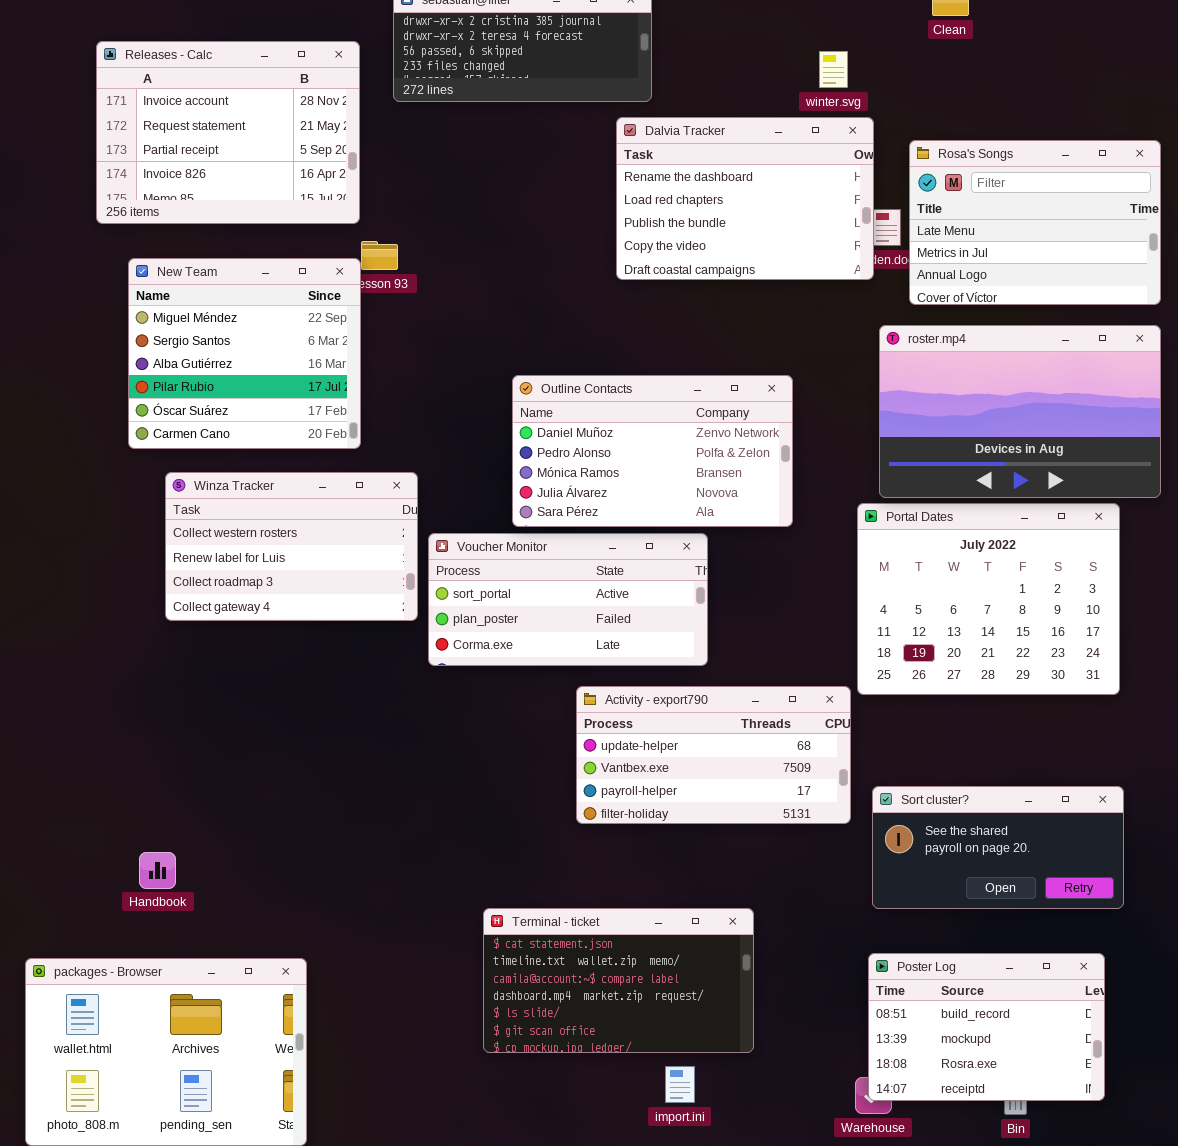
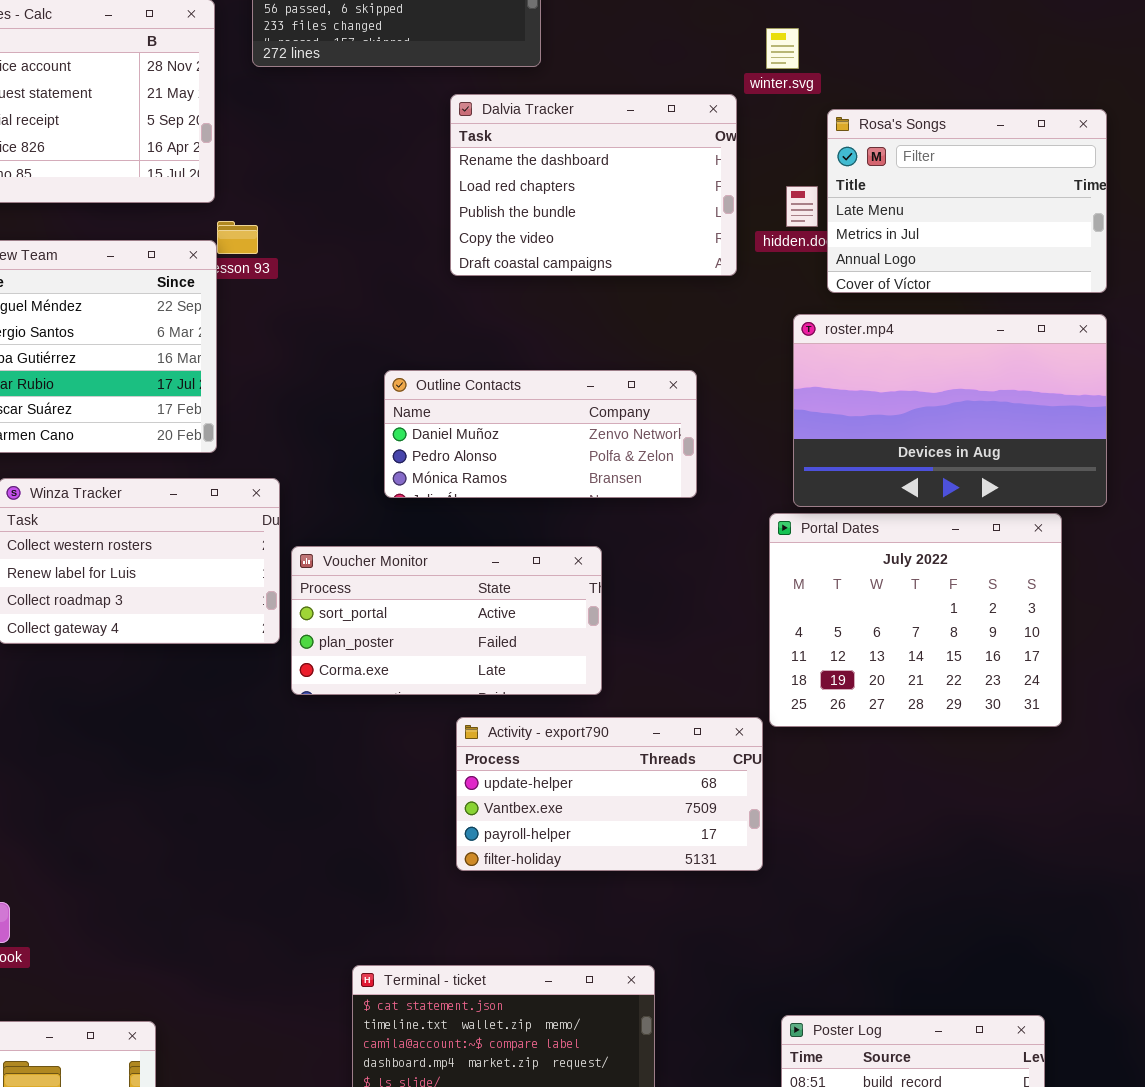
winter.svg: [819,51,848,88] -> [766,28,799,69], moved
Dalvia Tracker: [616,117,874,280] -> [450,94,737,276], moved
Outline Contacts: [512,375,793,527] -> [384,370,697,498], resized
Sort cluster?: [872,786,1124,909] -> none, closed

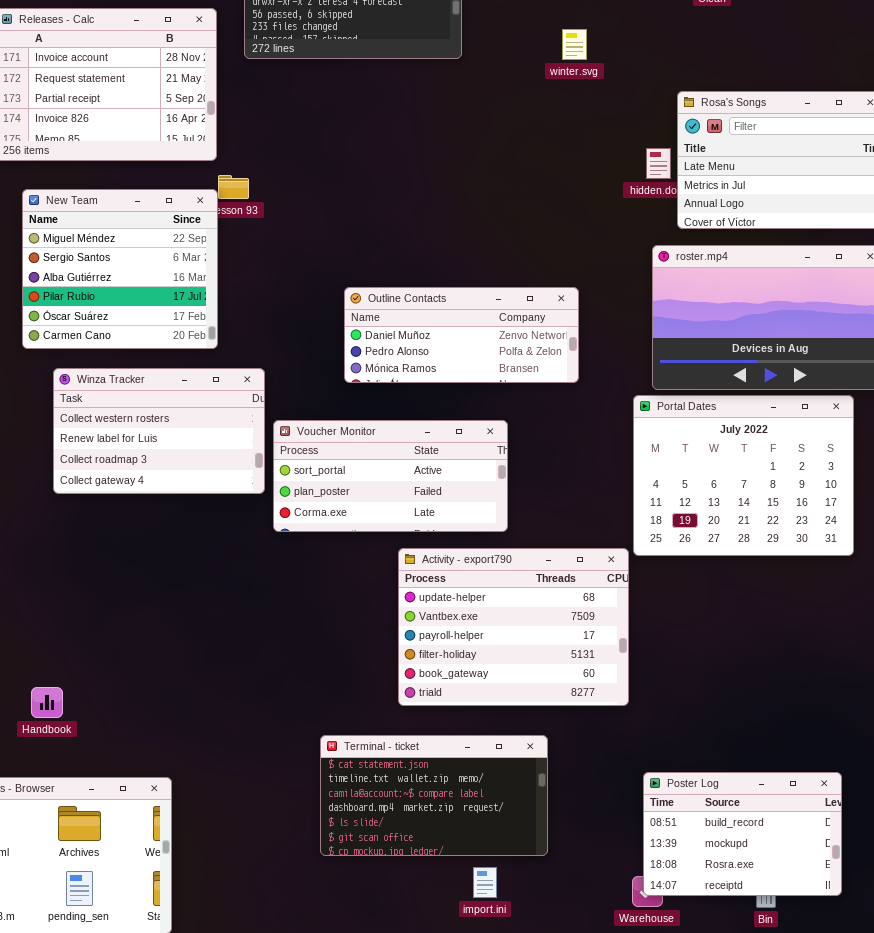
winter.svg: [766,28,799,69] -> [562,29,587,60], moved
Dalvia Tracker: [450,94,737,276] -> none, closed
Activity - export790: [456,717,763,871] -> [398,548,629,706], resized

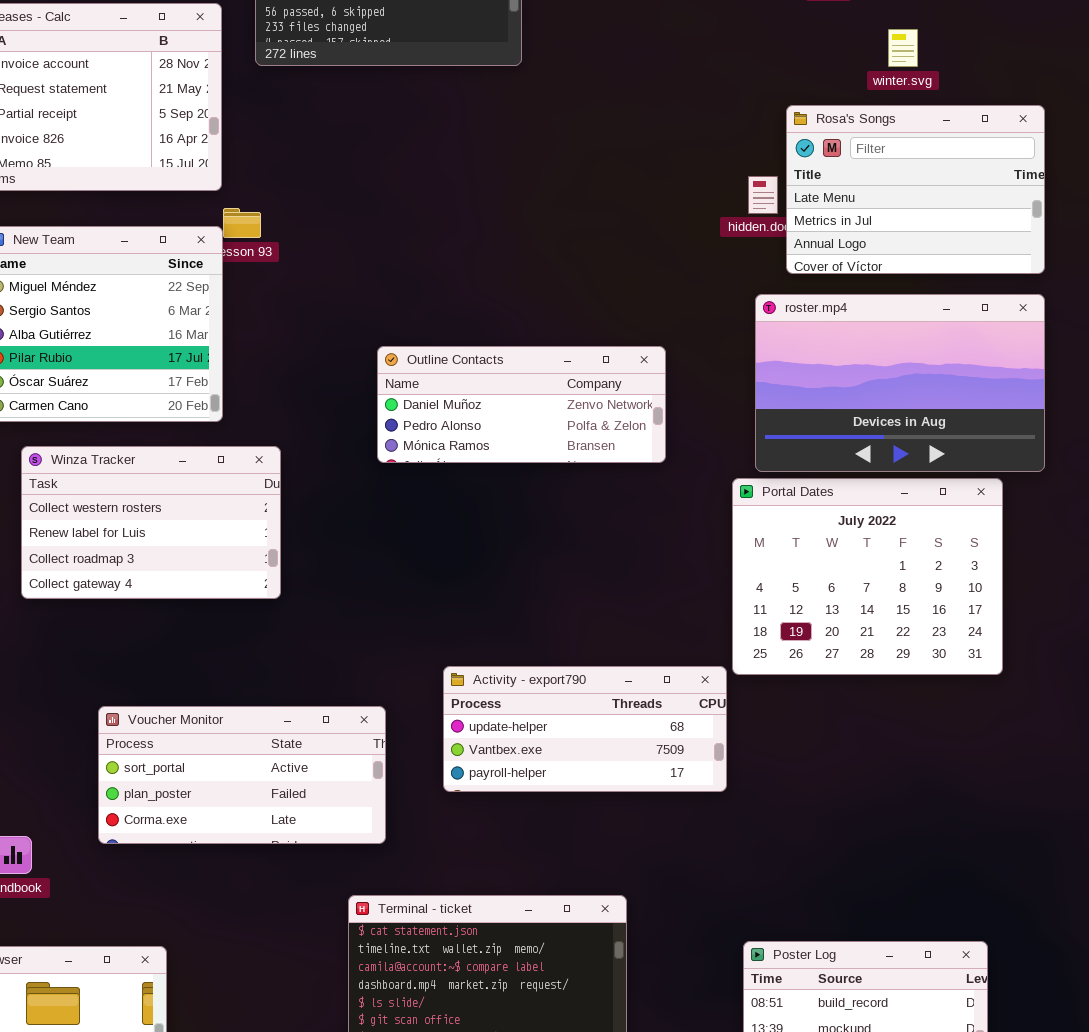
winter.svg: [562,29,587,60] -> [888,29,918,67], moved
Voucher Monitor: [273,420,508,532] -> [98,706,386,844], moved
Activity - export790: [398,548,629,706] -> [443,666,727,792], resized

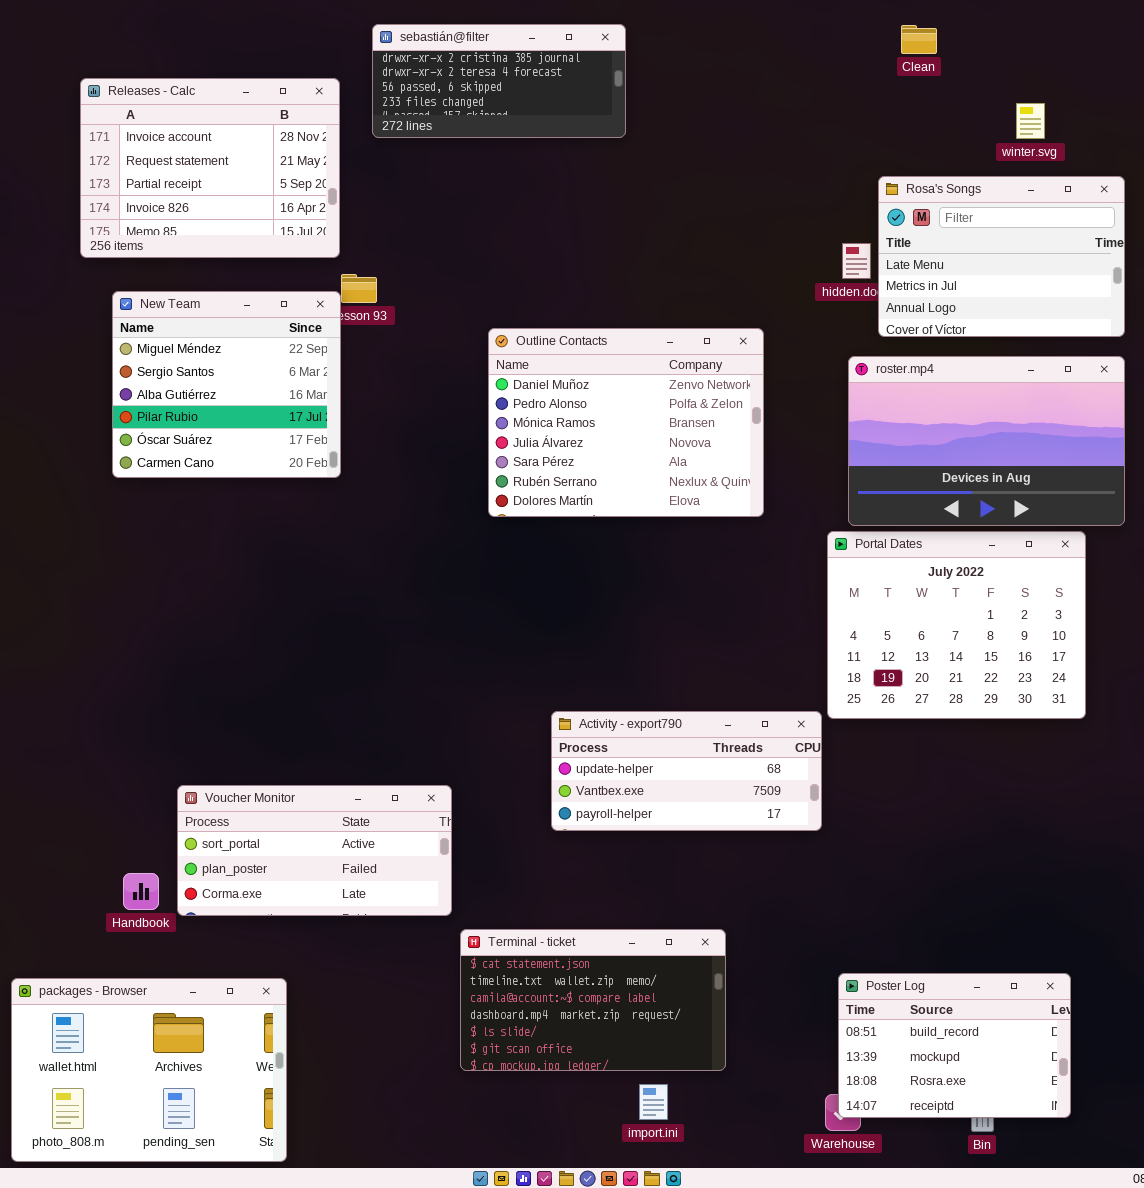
winter.svg: [888,29,918,67] -> [1016,103,1045,139], moved
Outline Contacts: [377,346,666,463] -> [488,328,764,517], resized
Winza Tracker: [21,446,281,599] -> none, closed
Voucher Monitor: [98,706,386,844] -> [177,785,452,916], moved

